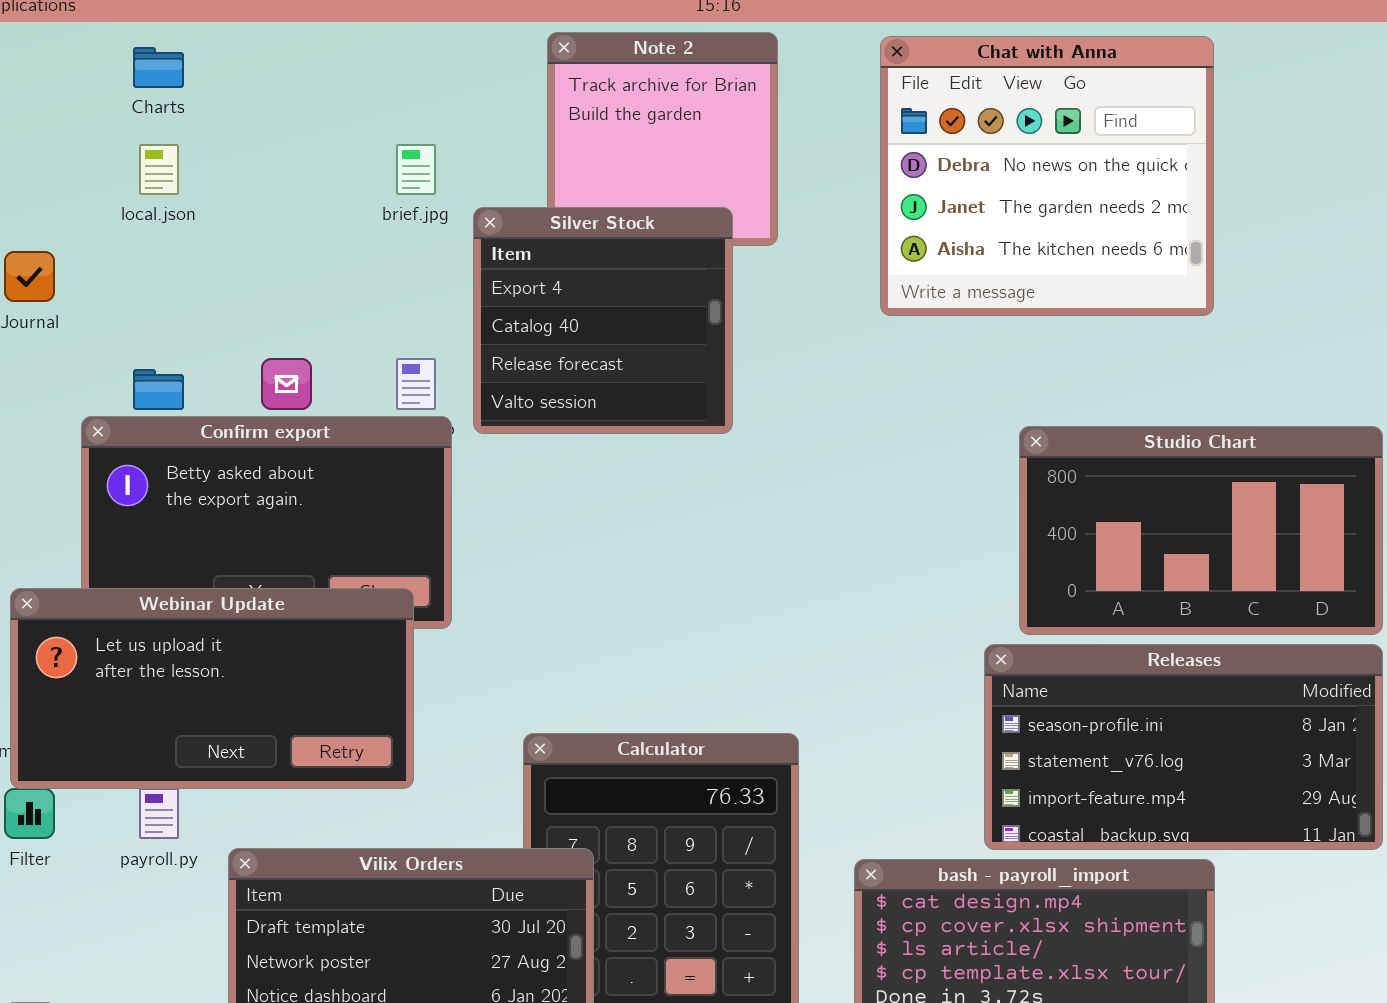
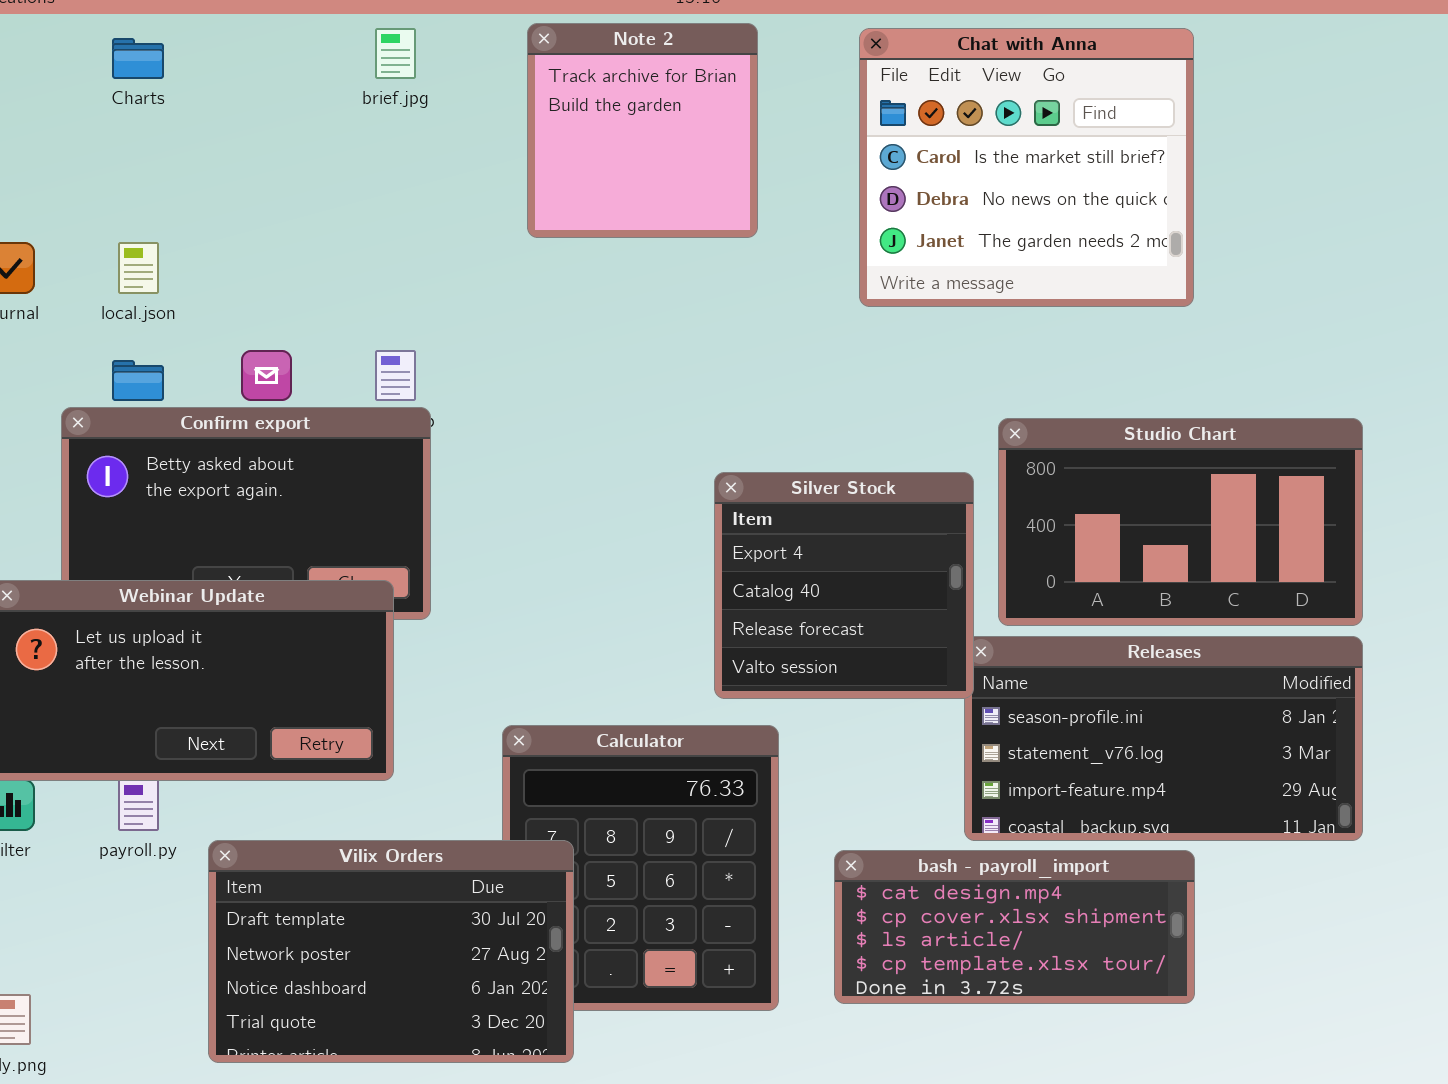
Chat with Anna: [880,36,1214,316] -> [859,28,1194,307], scrolled up 1 row
local.json: [139,144,179,195] -> [118,242,159,294], moved
brief.jpg: [396,144,436,195] -> [375,28,416,79], moved
Silver Stock: [473,207,733,434] -> [714,472,974,699], moved

